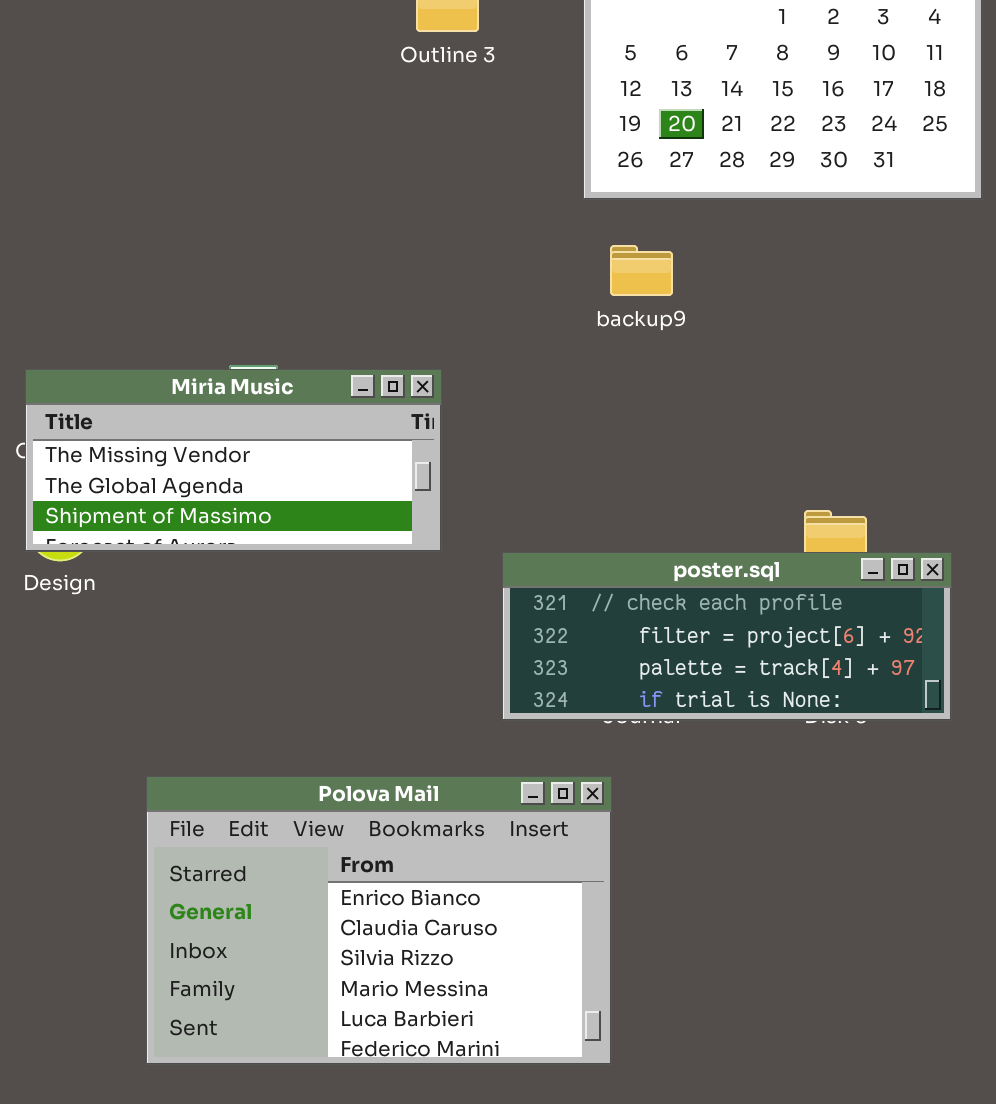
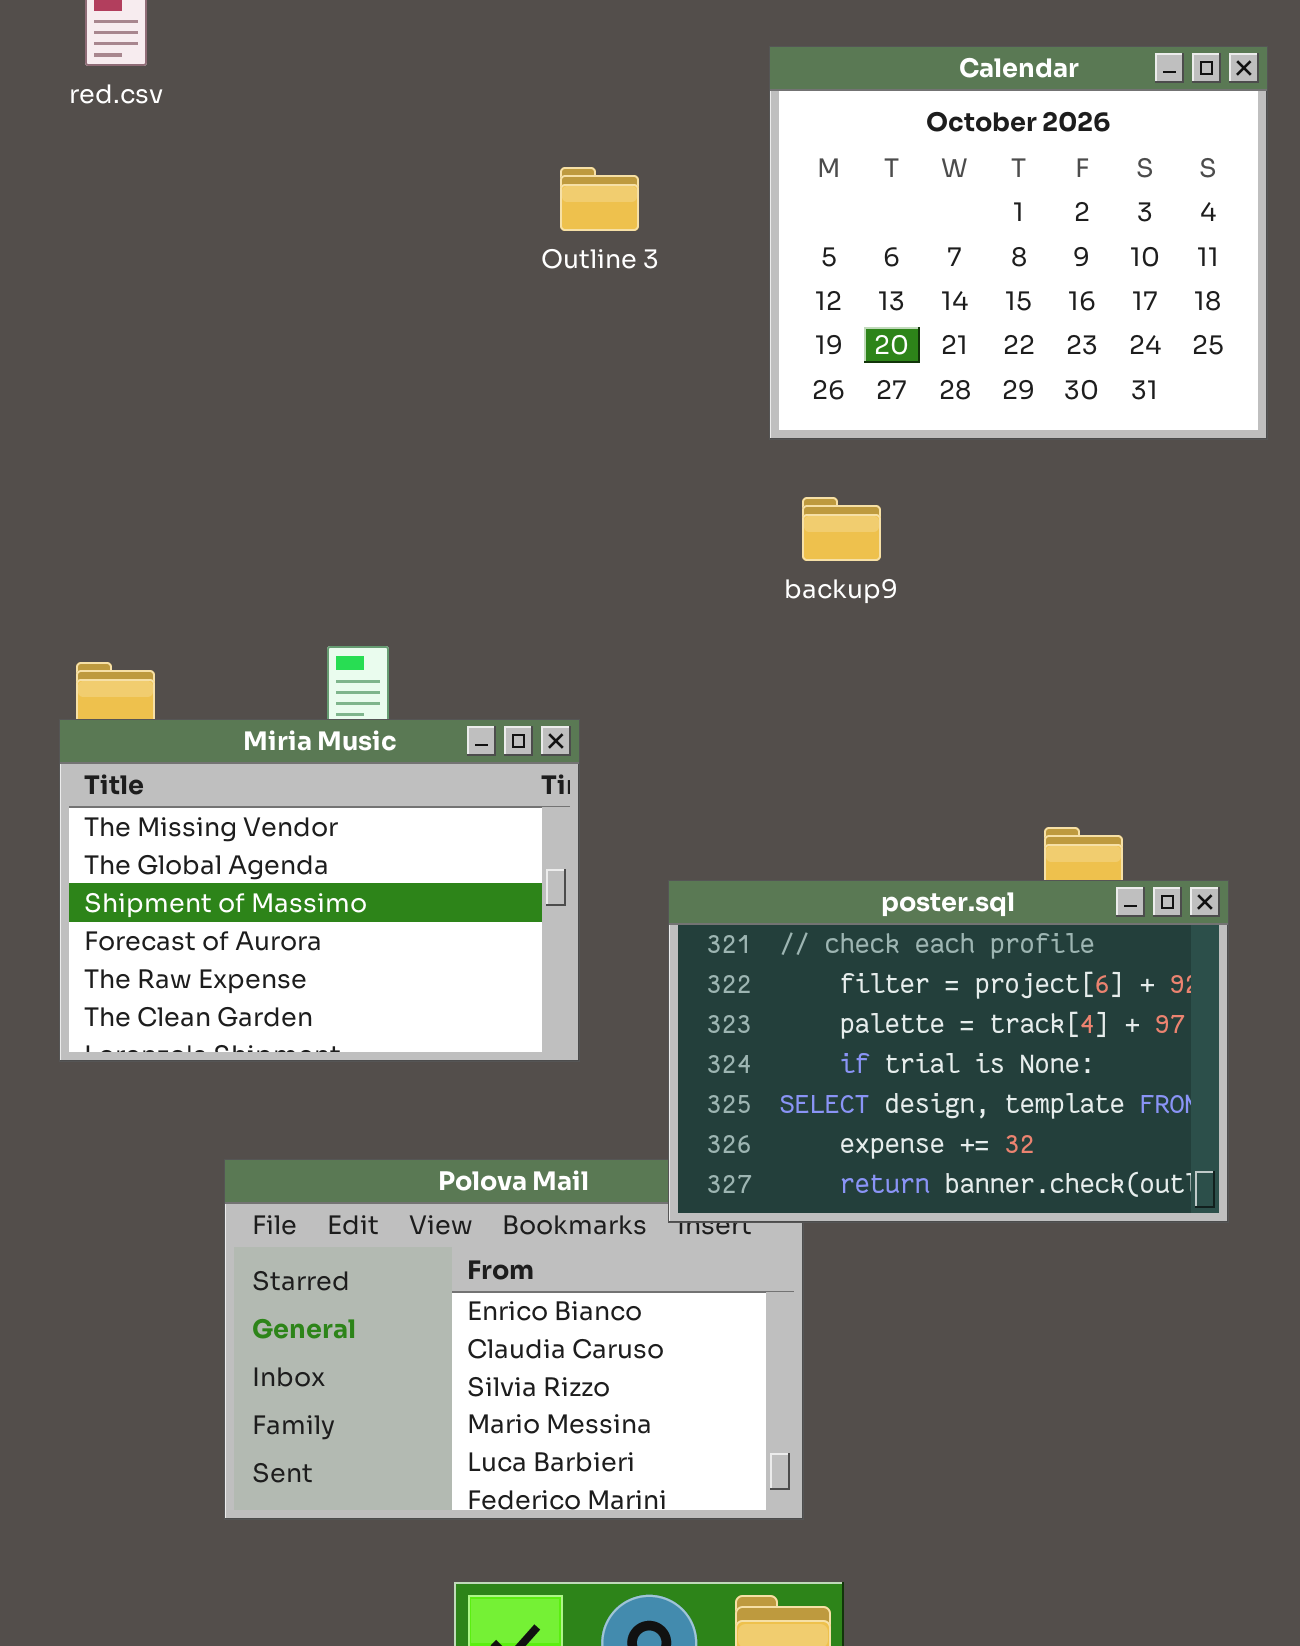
Miria Music: [25,369,442,552] -> [59,719,580,1062], moved, resized
poster.sql: [502,552,952,721] -> [668,880,1229,1223], resized

